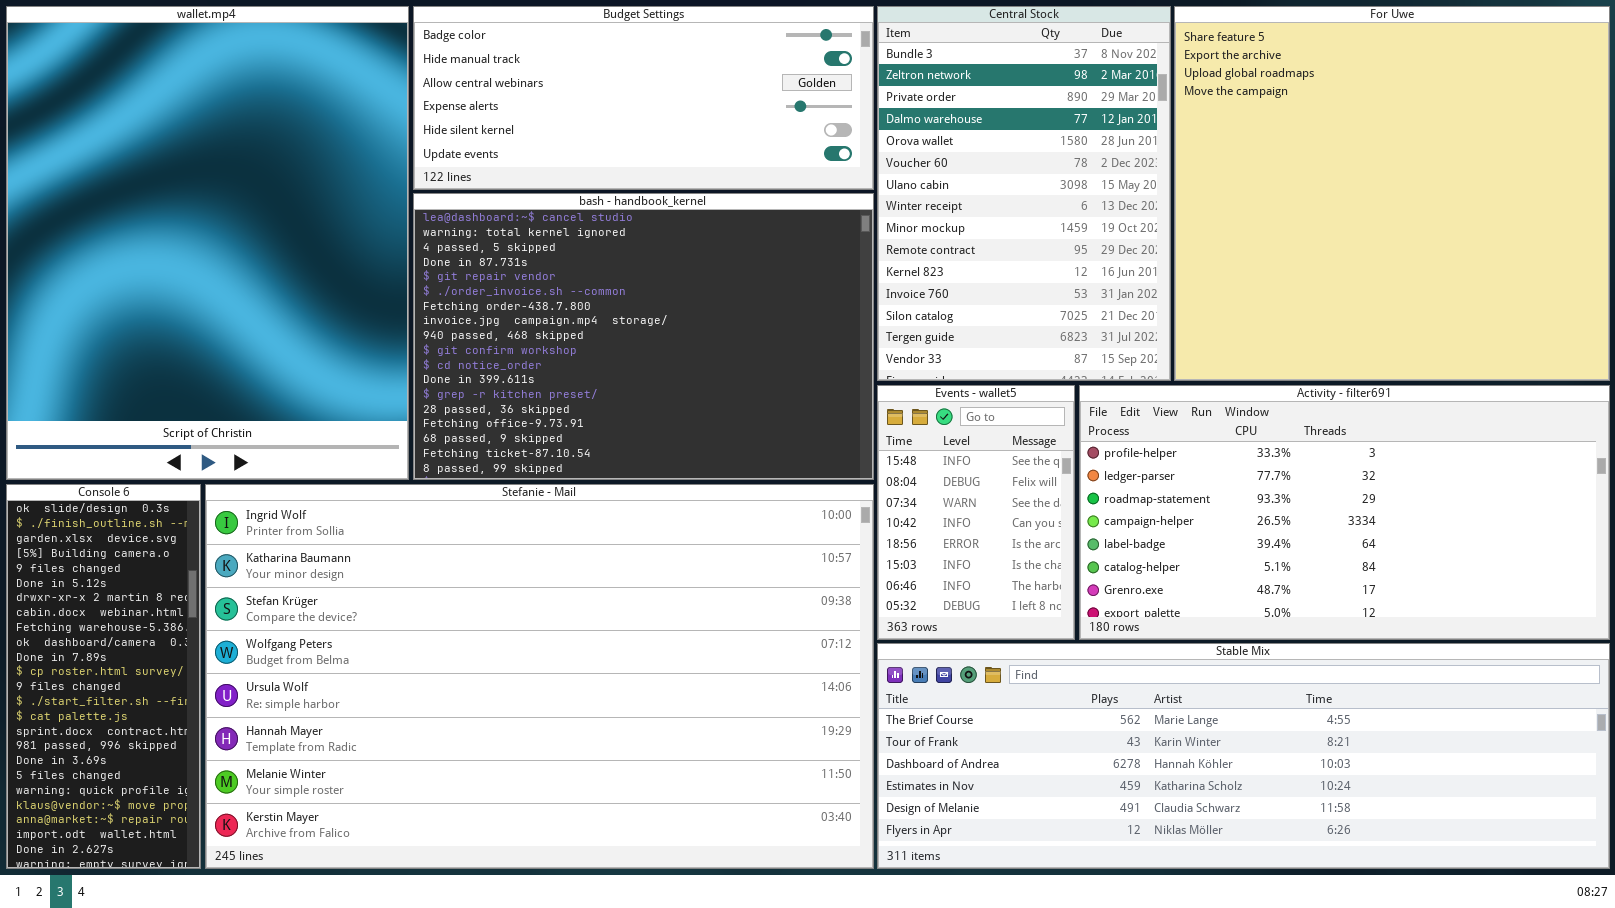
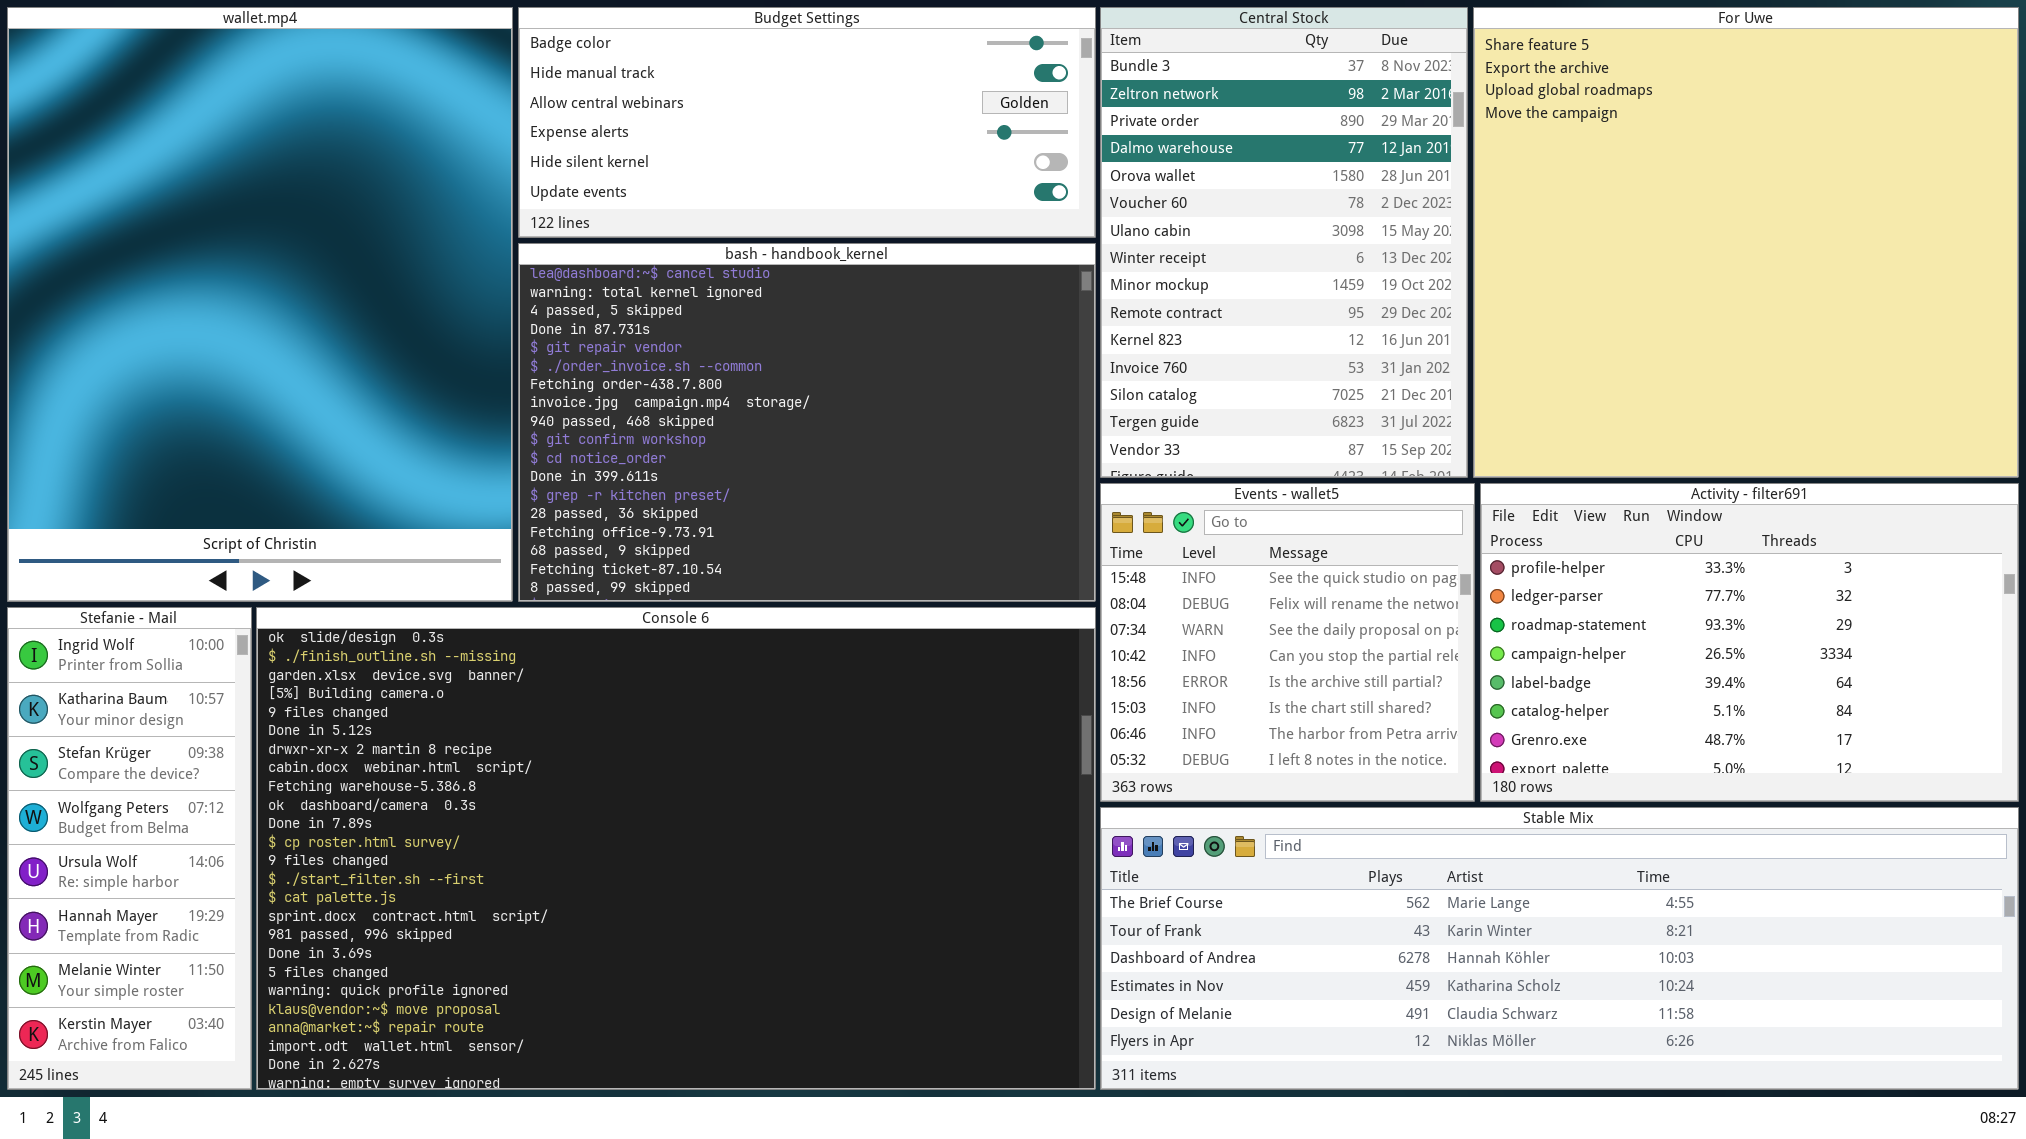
Events - wallet5: [877,385,1075,640] -> [1100,483,1475,802], resized
Activity - filter691: [1079,385,1610,640] -> [1480,483,2019,802], resized
Console 6: [6,484,201,869] -> [256,607,1096,1090], moved, resized
Stefanie - Mail: [205,484,874,869] -> [7,607,252,1090], moved, resized

